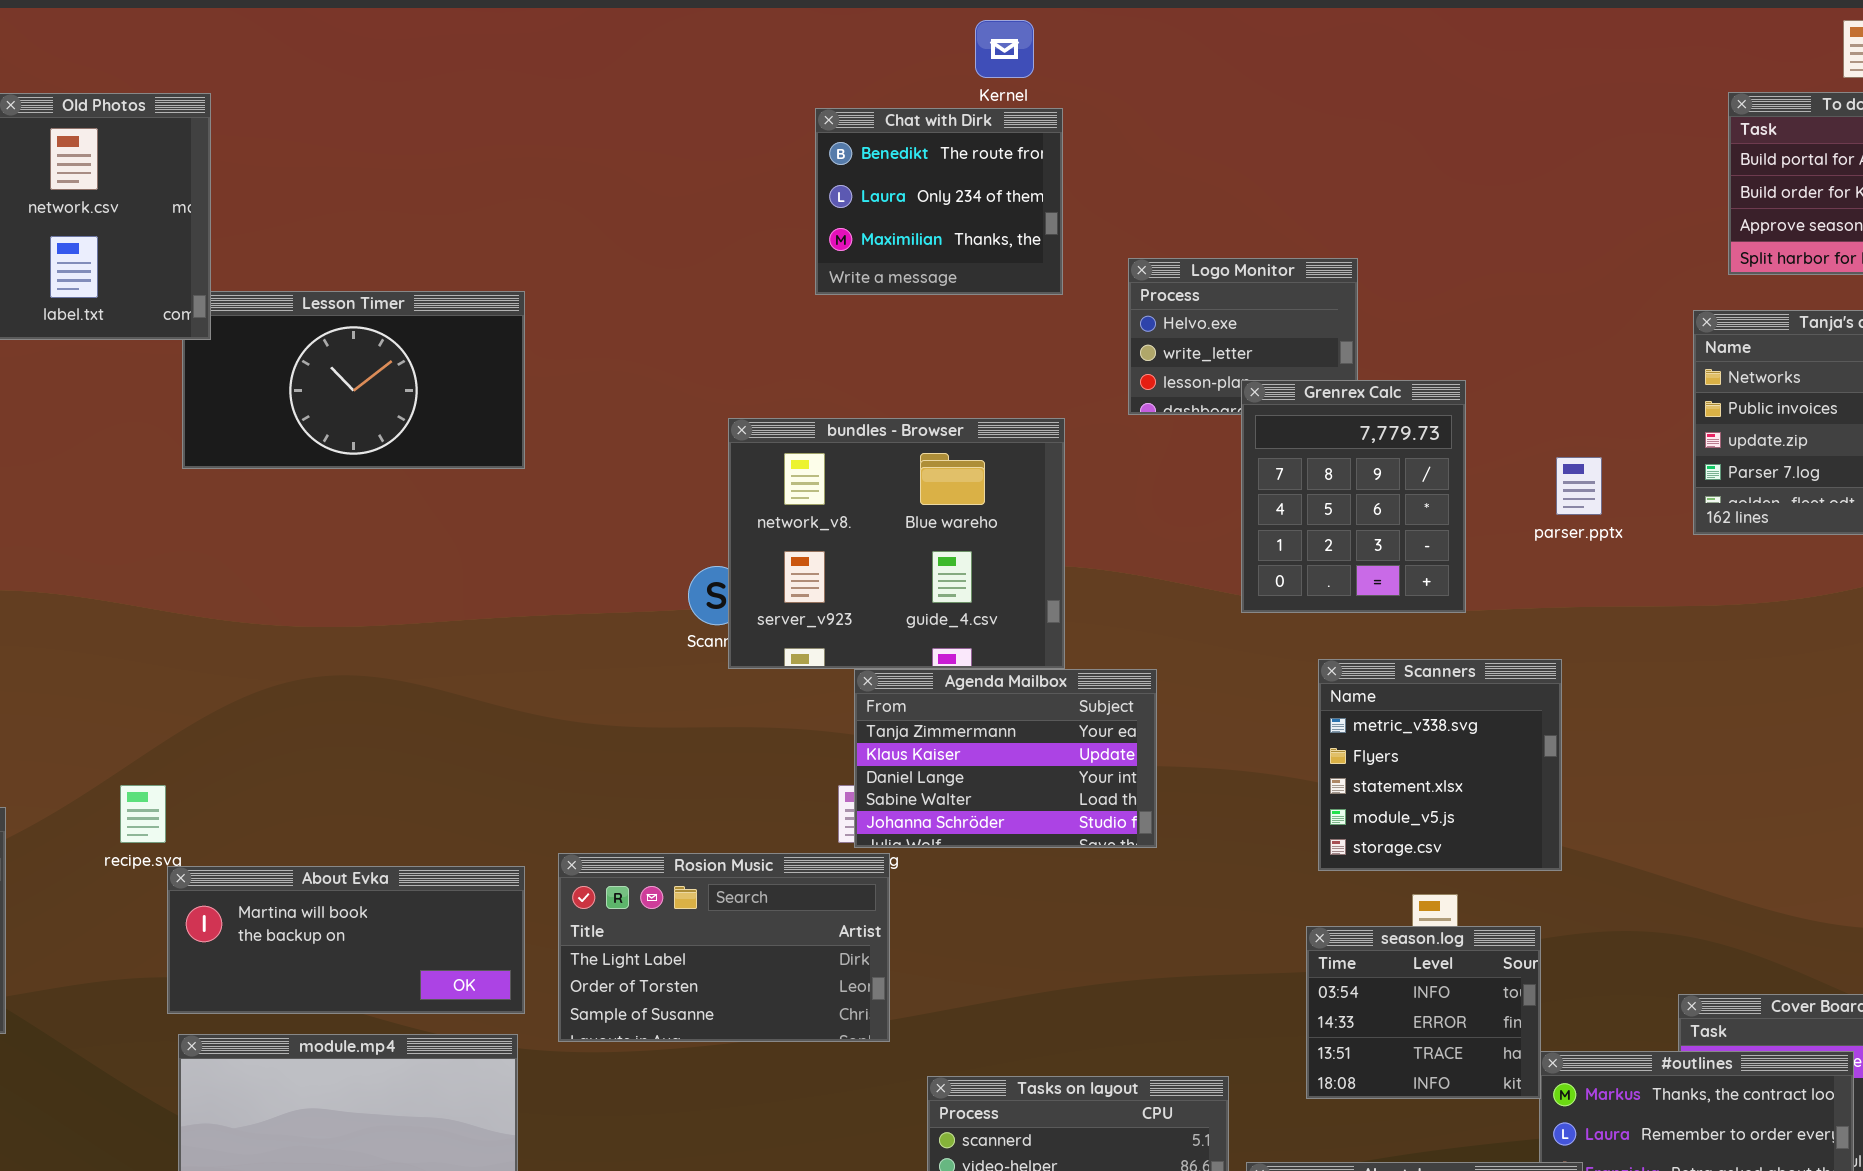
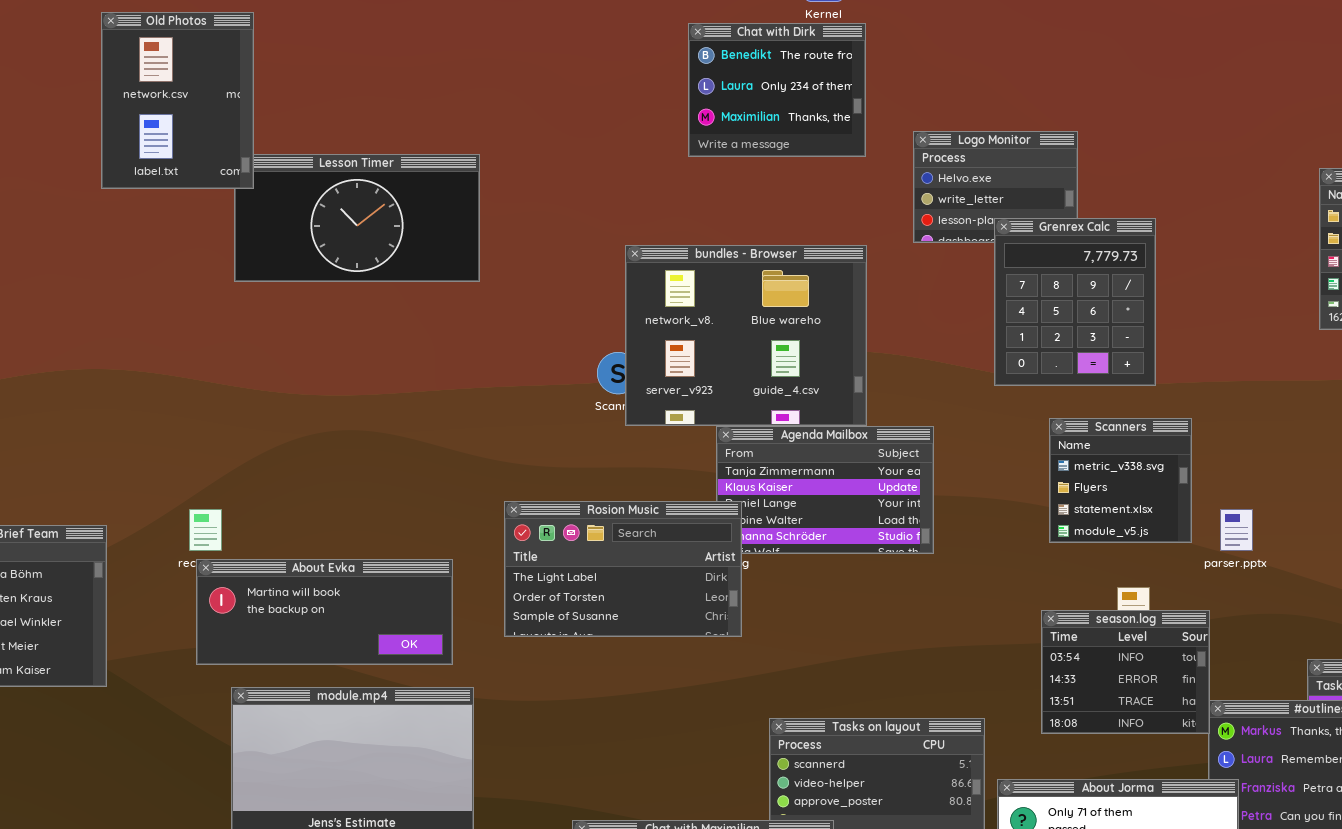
parser.pptx: [1556,457,1602,515] -> [1220,509,1253,551], moved
Scanners: [1318,659,1562,871] -> [1049,418,1192,543], resized
Rosion Music: [558,853,890,1042] -> [504,501,742,637], moved
About Evka: [167,866,525,1014] -> [196,559,453,665], moved

